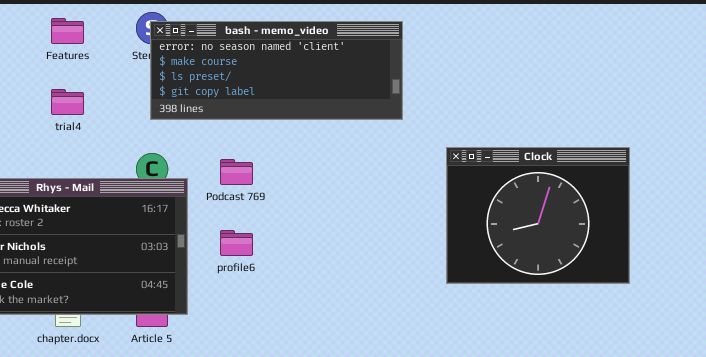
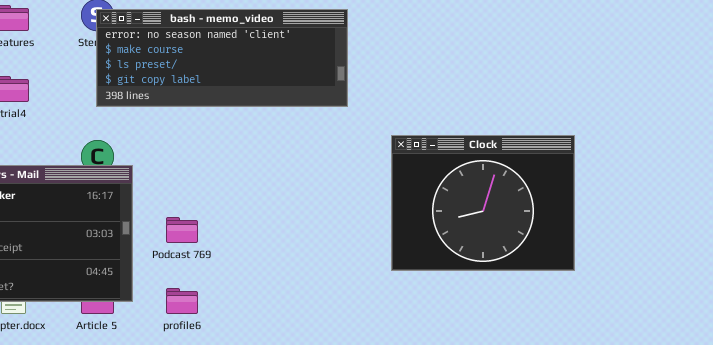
Podcast 769: [220,159,253,185] -> [166,217,198,243], moved
profile6: [220,230,253,256] -> [166,288,198,314], moved

